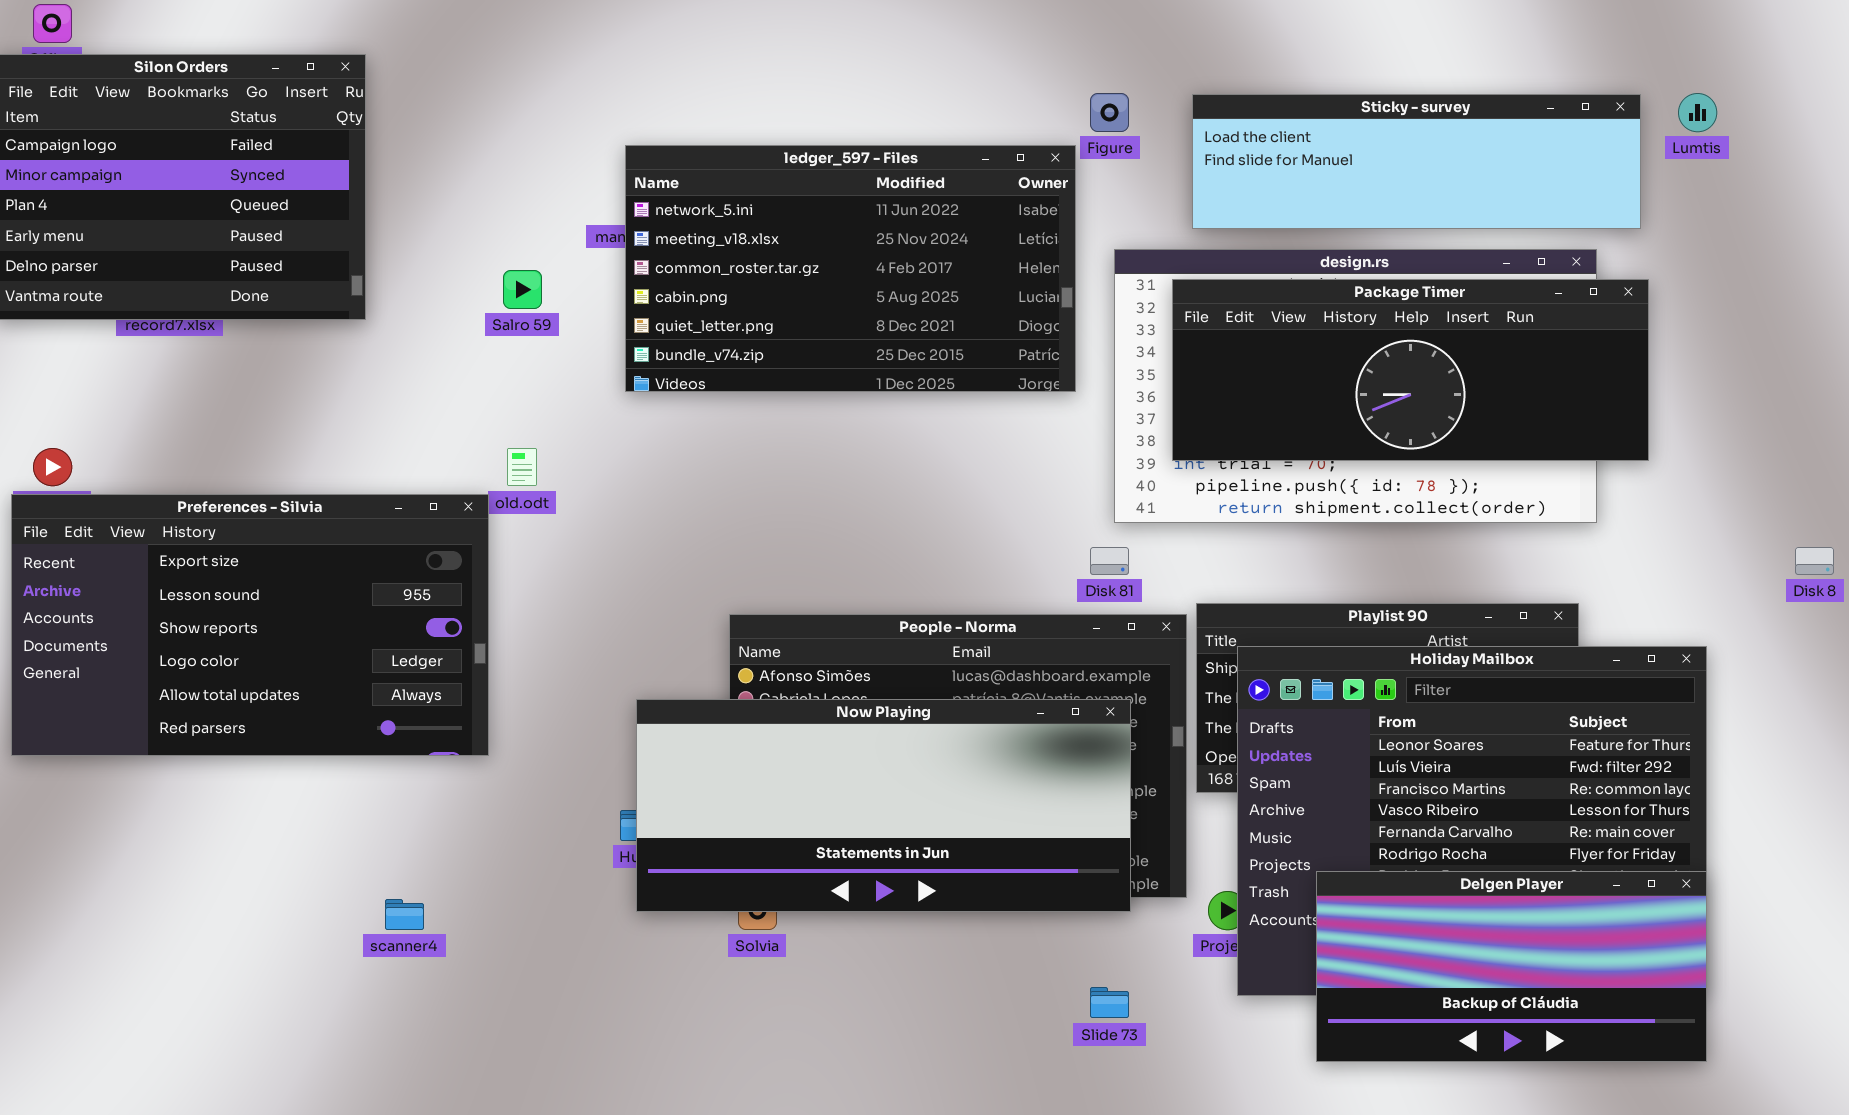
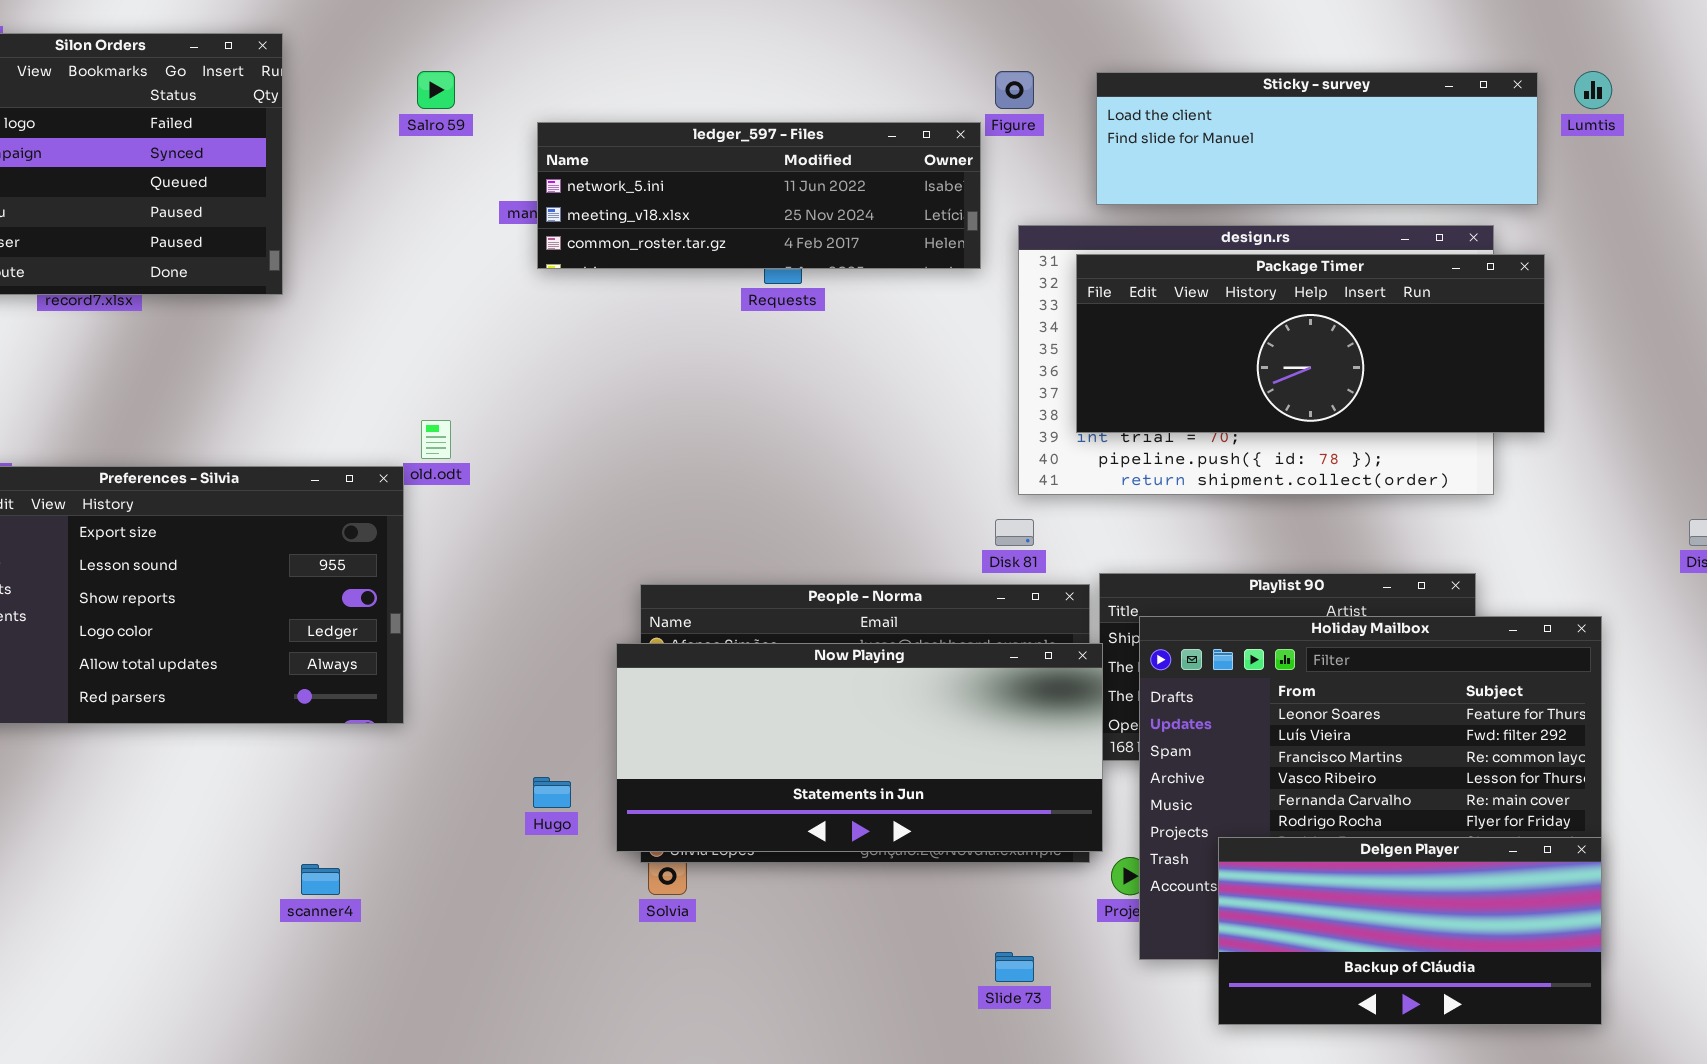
ledger_597 - Files: [625,145,1076,392] -> [537,122,981,269], resized
Salro 59: [503,270,542,309] -> [417,71,455,109], moved
Now Playing: [636,699,1131,912] -> [616,643,1103,852], moved

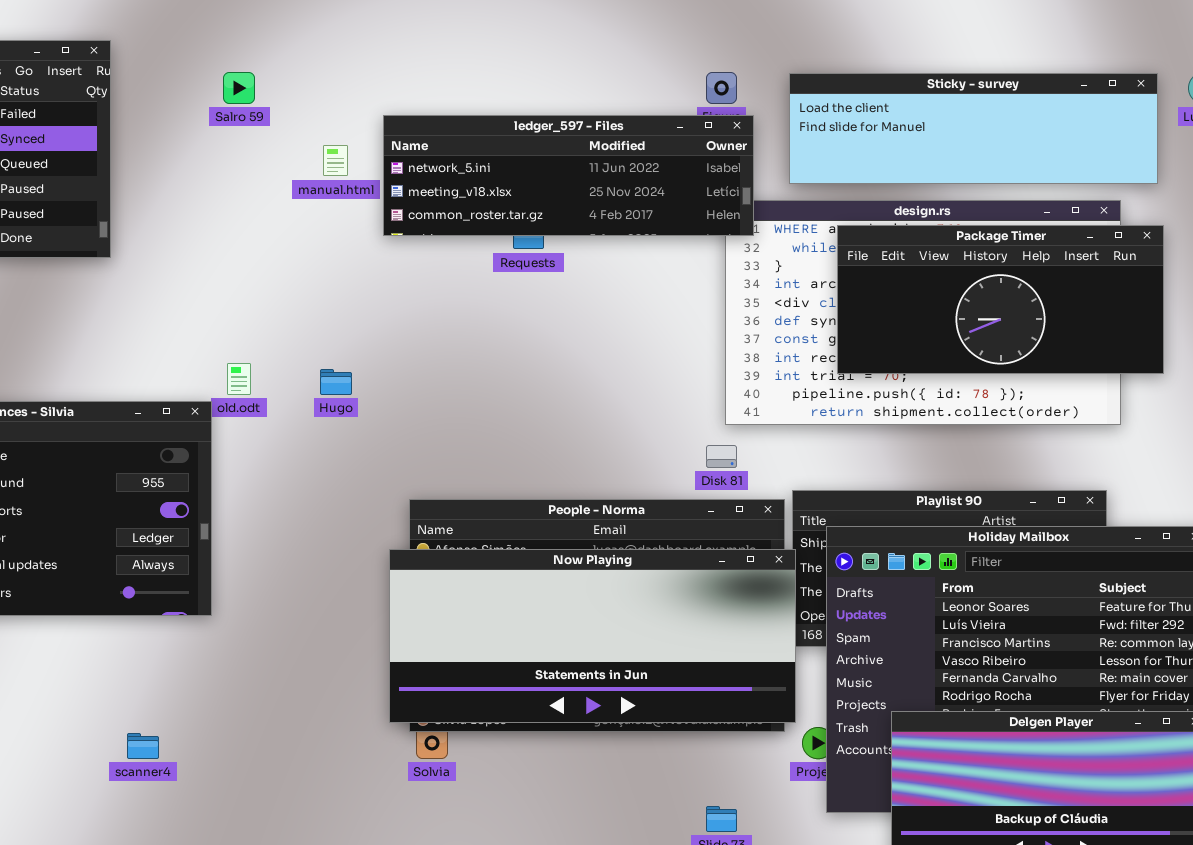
ledger_597 - Files: [537,122,981,269] -> [383,115,754,236], moved
Package Timer: [1076,254,1545,433] -> [837,225,1164,374], resized
Hugo: [533,777,571,808] -> [320,369,352,395], moved

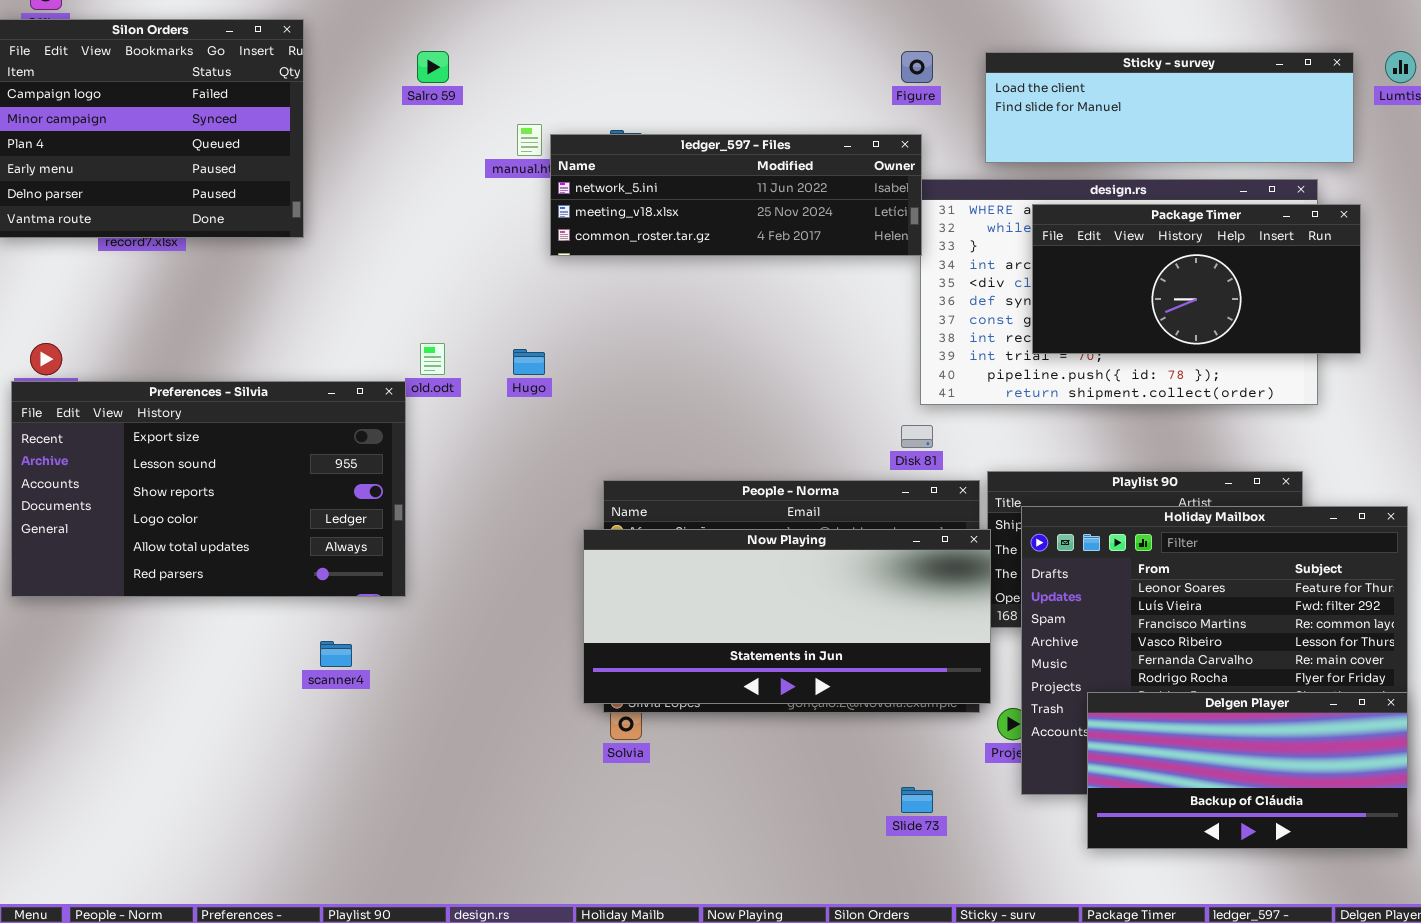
ledger_597 - Files: [383,115,754,236] -> [550,134,922,256], moved
scanner4: [127,733,159,759] -> [320,641,352,667], moved

